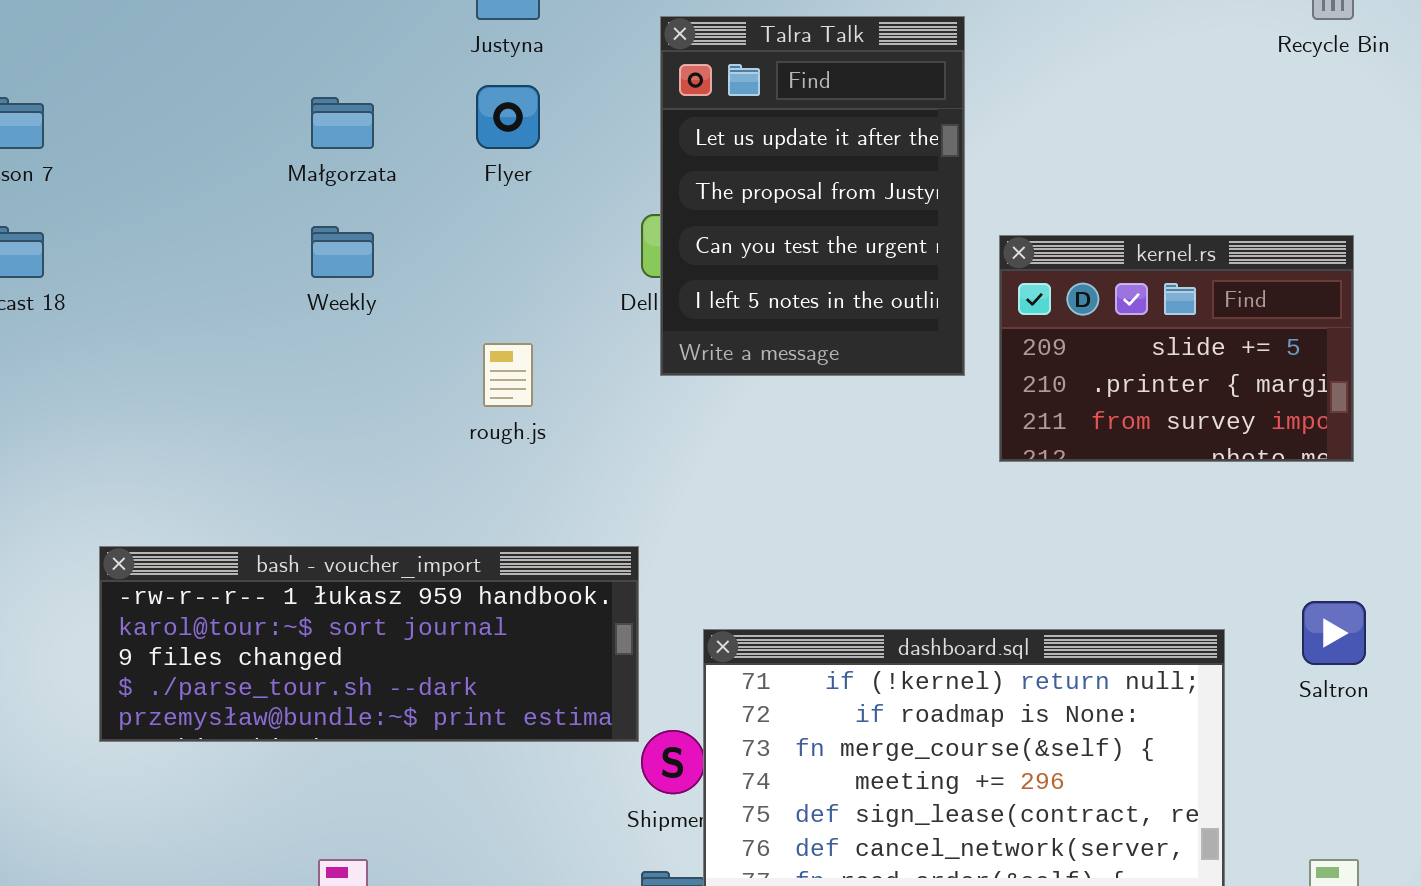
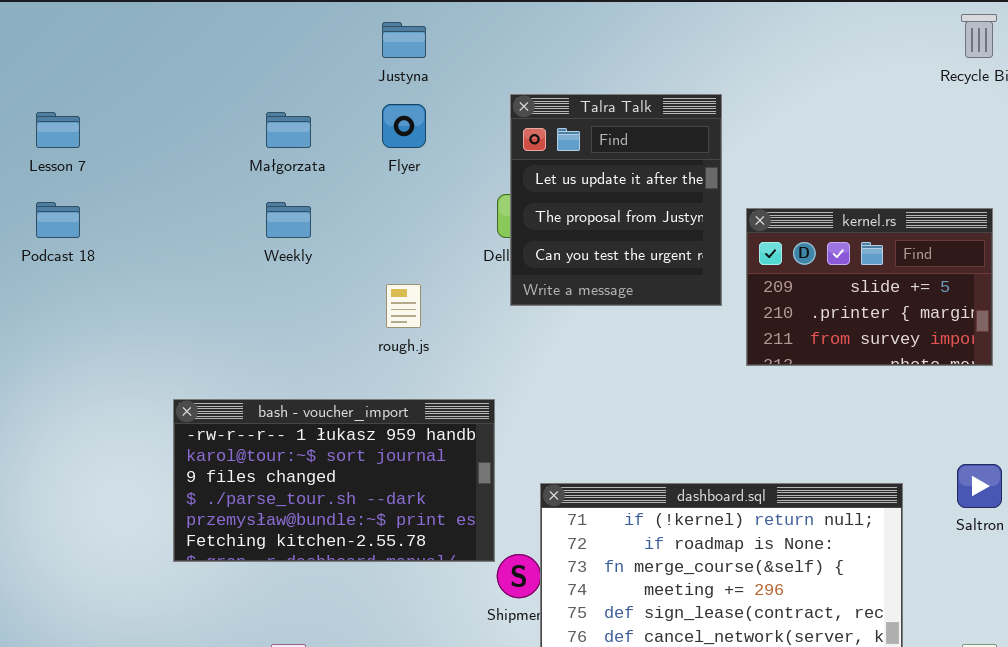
Talra Talk: [660,16,965,376] -> [510,94,722,306], resized
bash - voucher_import: [99,546,639,742] -> [173,399,495,562], resized

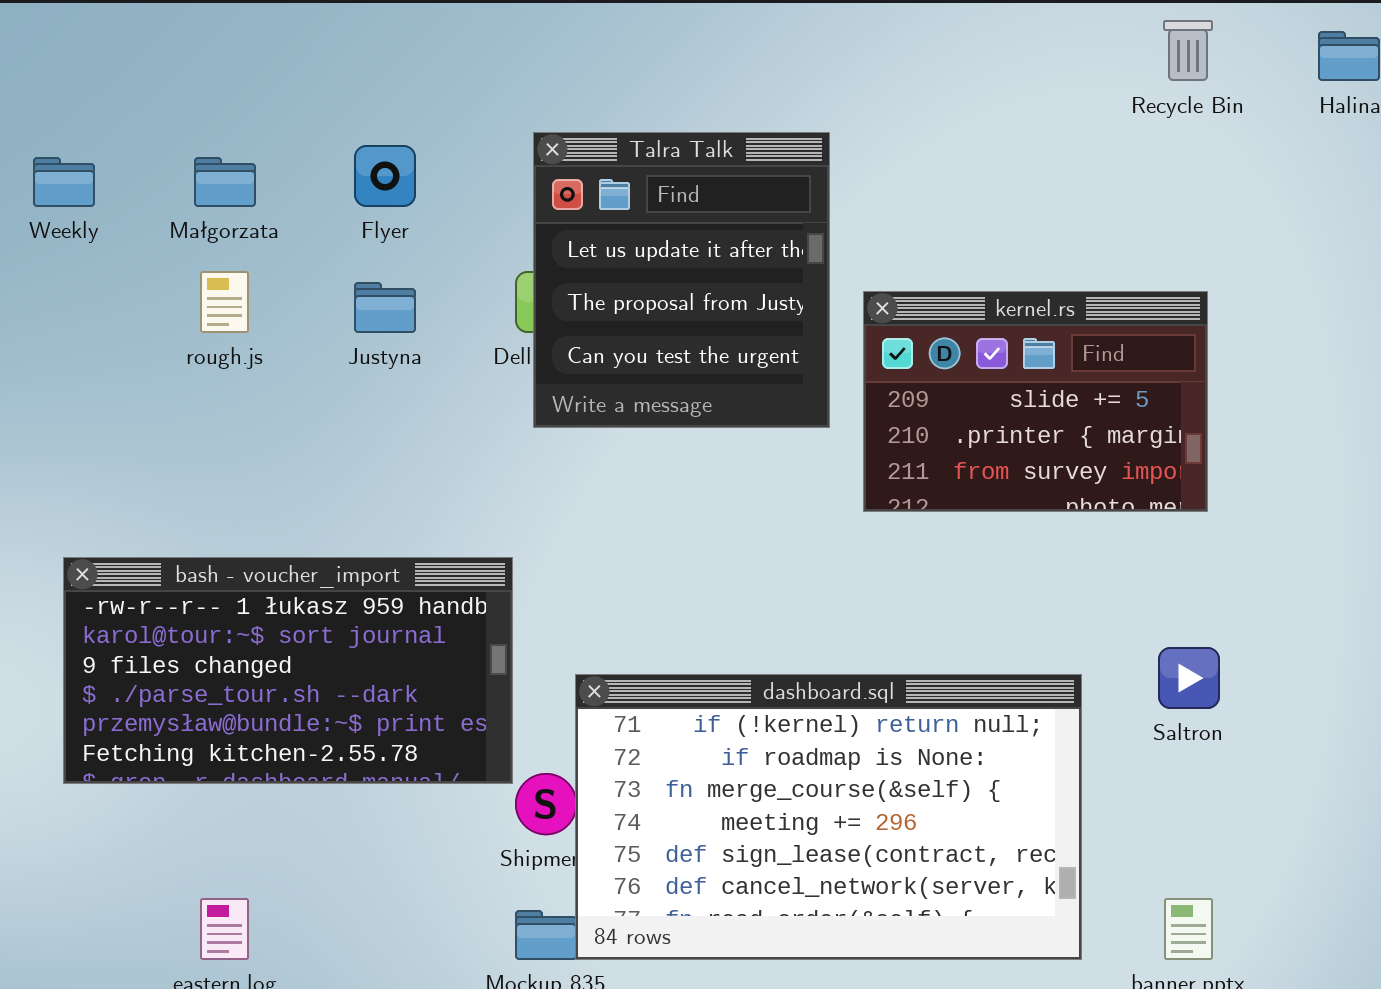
Justyna: [382,22,426,58] -> [354,282,416,333], moved
Weekly: [266,202,311,238] -> [33,157,95,207], moved
rough.js: [386,284,421,328] -> [200,271,249,333], moved

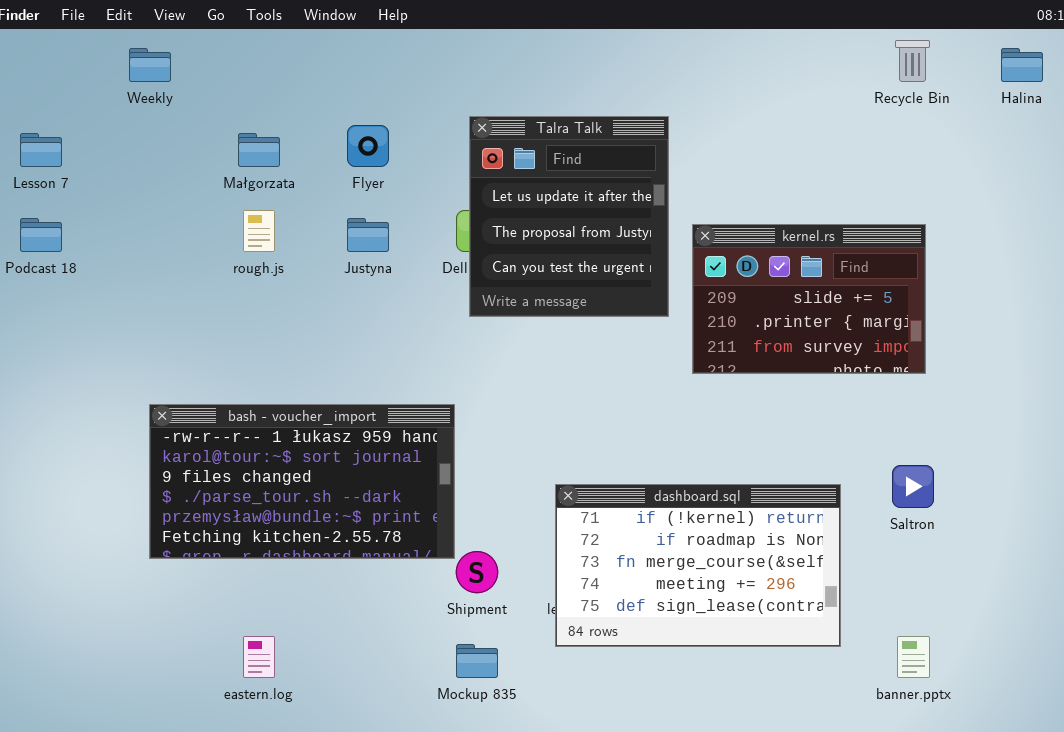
Weekly: [33,157,95,207] -> [129,48,171,82], moved
dashboard.sql: [575,674,1082,960] -> [555,484,841,647], resized

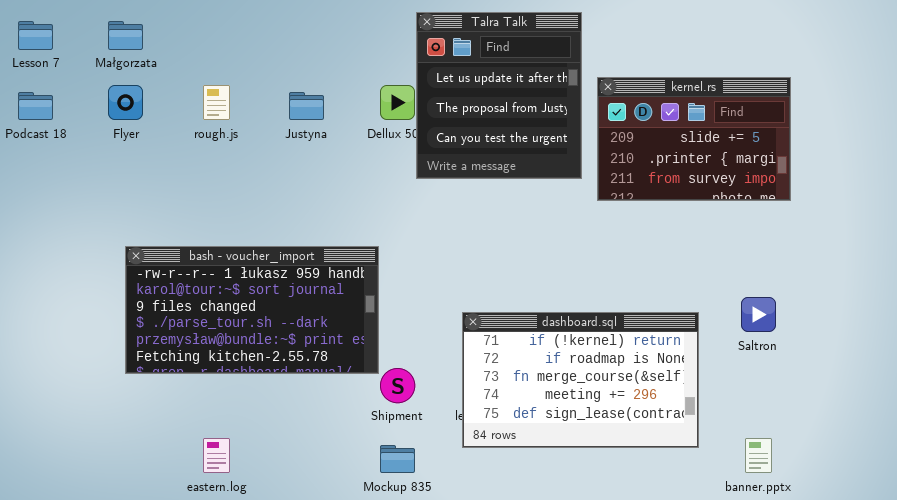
Talra Talk: [469,116,669,317] -> [416,12,582,179], moved
Flyer: [347,125,389,167] -> [108,85,143,120], moved
Małgorzata: [238,133,280,167] -> [108,21,143,50], moved
kernel.rs: [692,224,926,374] -> [597,77,791,201], moved

